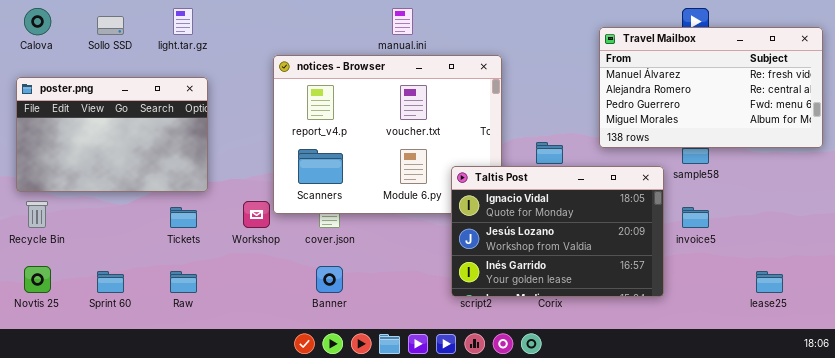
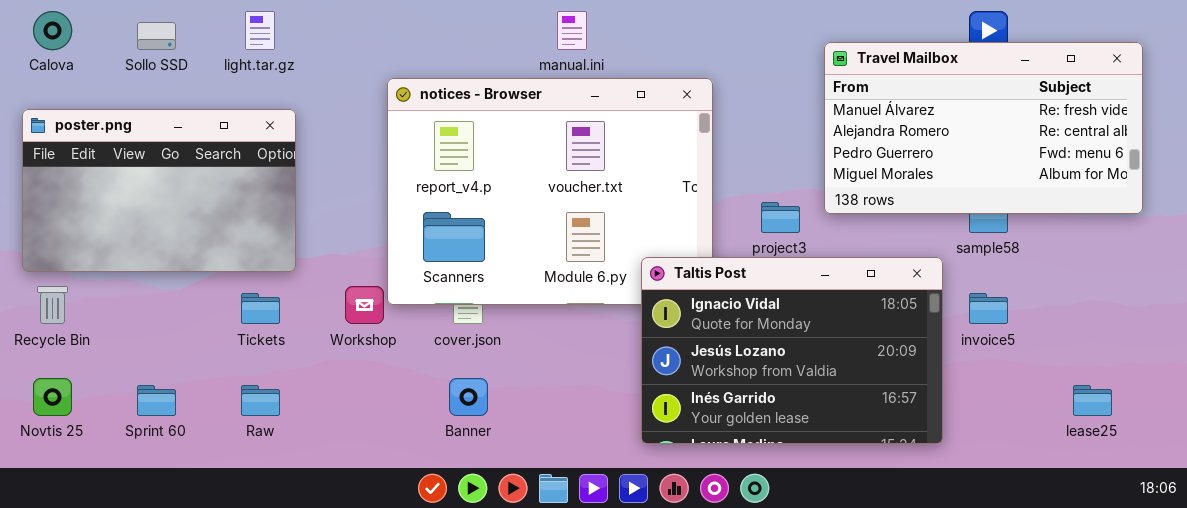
Travel Mailbox: [599,27,823,148] -> [824,42,1143,214], moved
Taltis Post: [451,166,664,297] -> [641,257,943,444], moved

